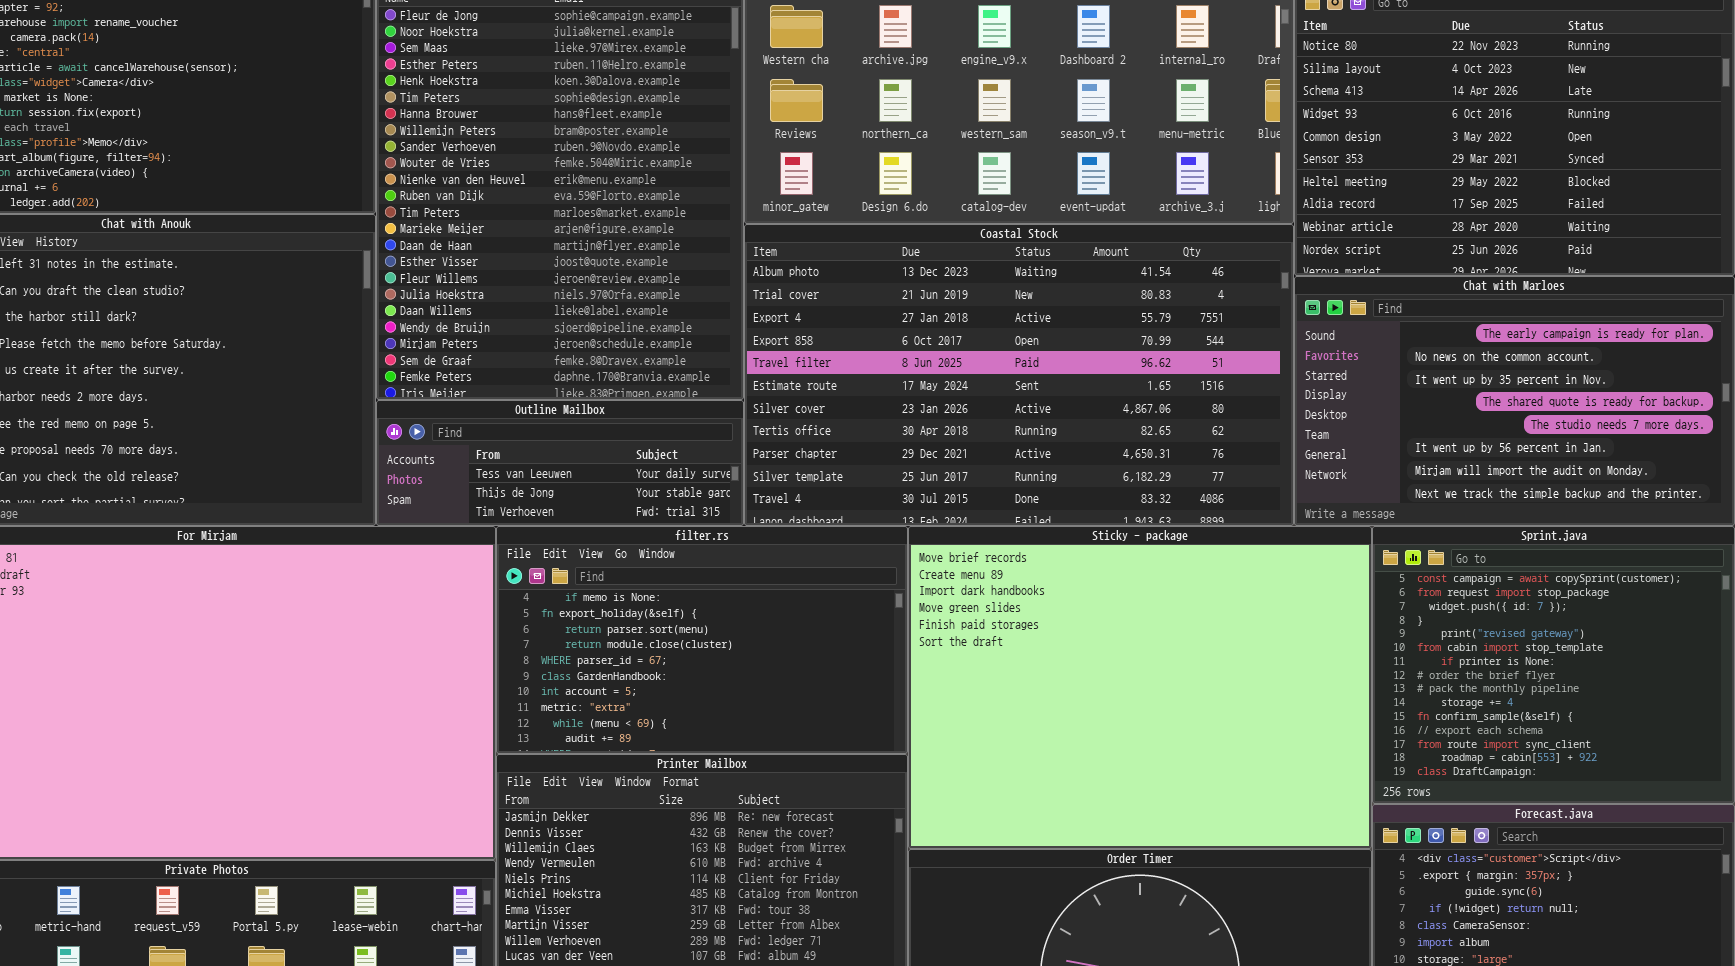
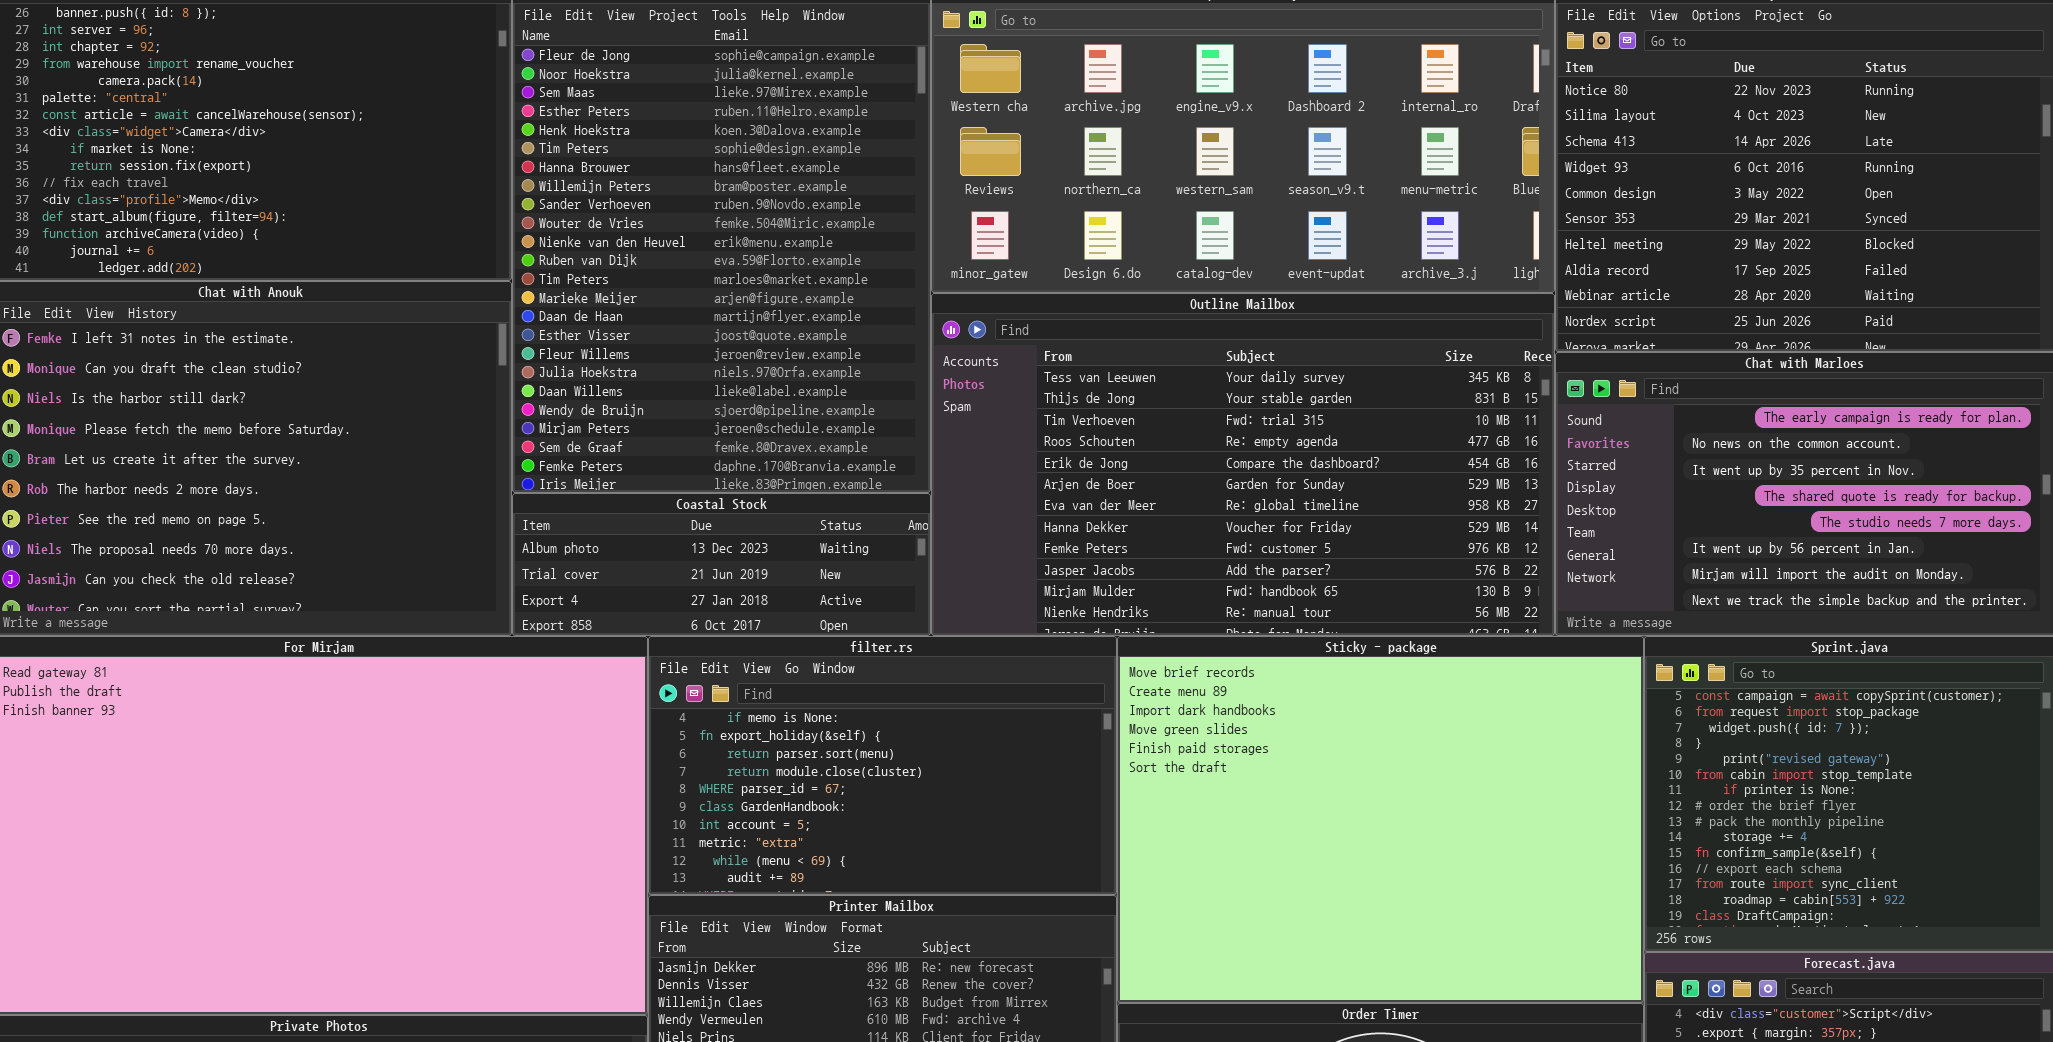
Coastal Stock: [744,224,1294,526] -> [512,493,931,636], moved, resized
Outline Mailbox: [376,400,744,526] -> [931,293,1555,636], moved, resized

